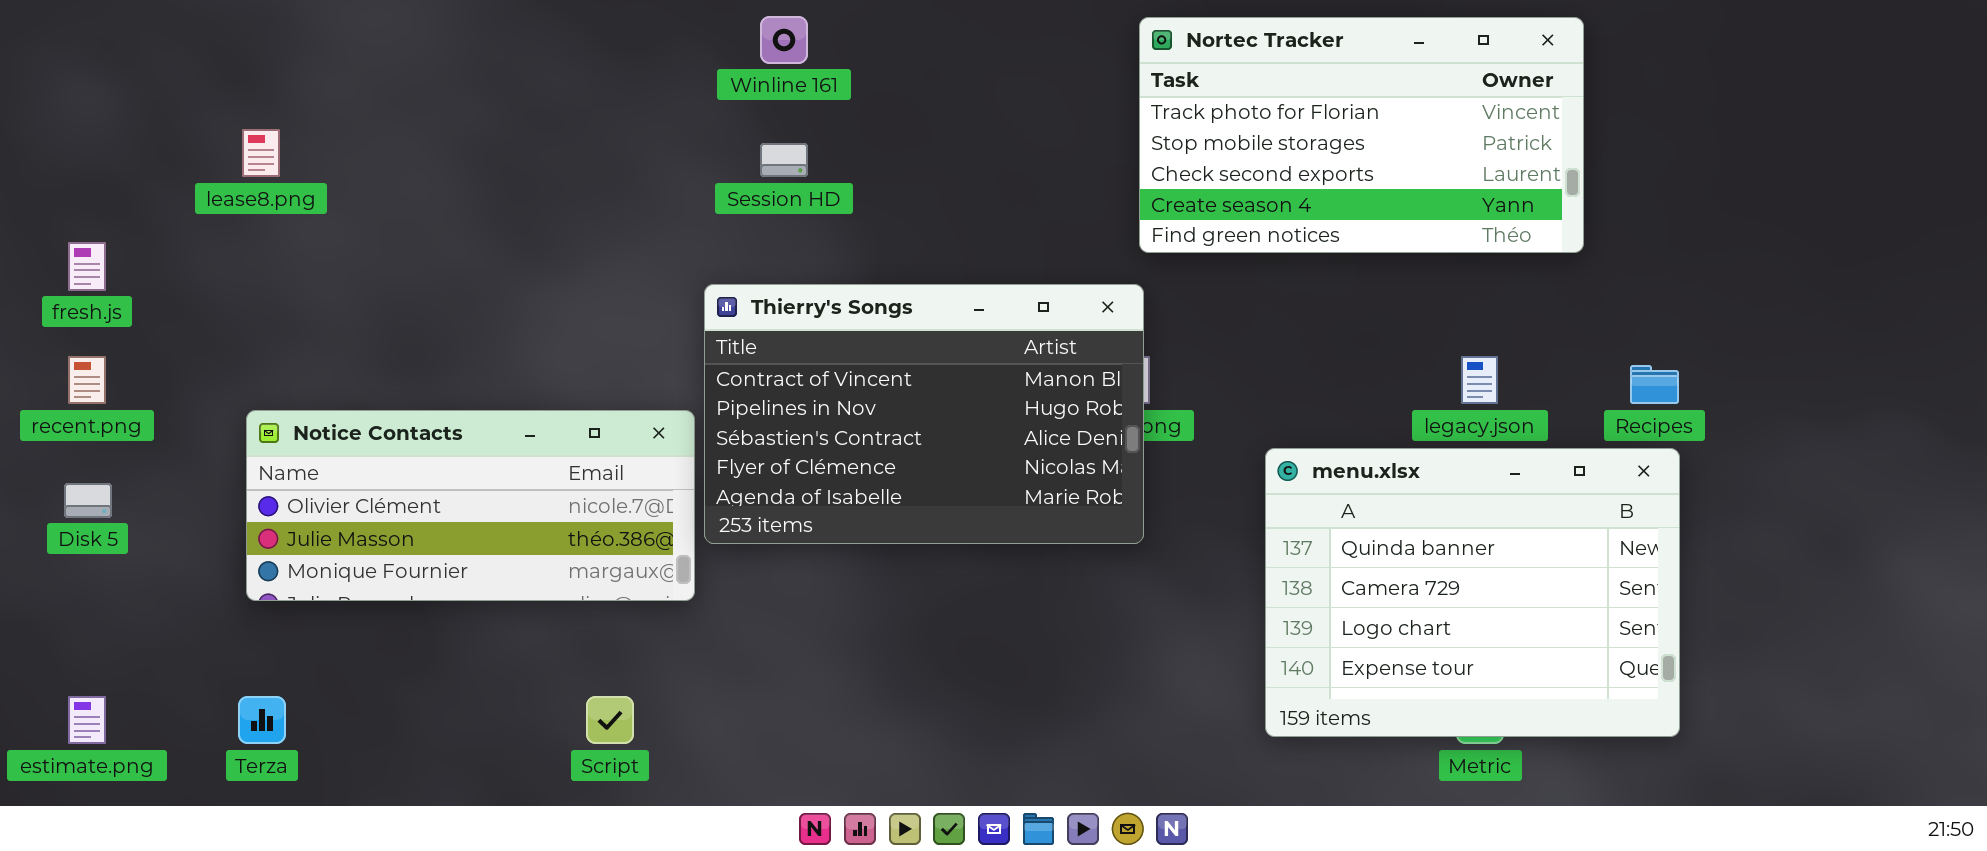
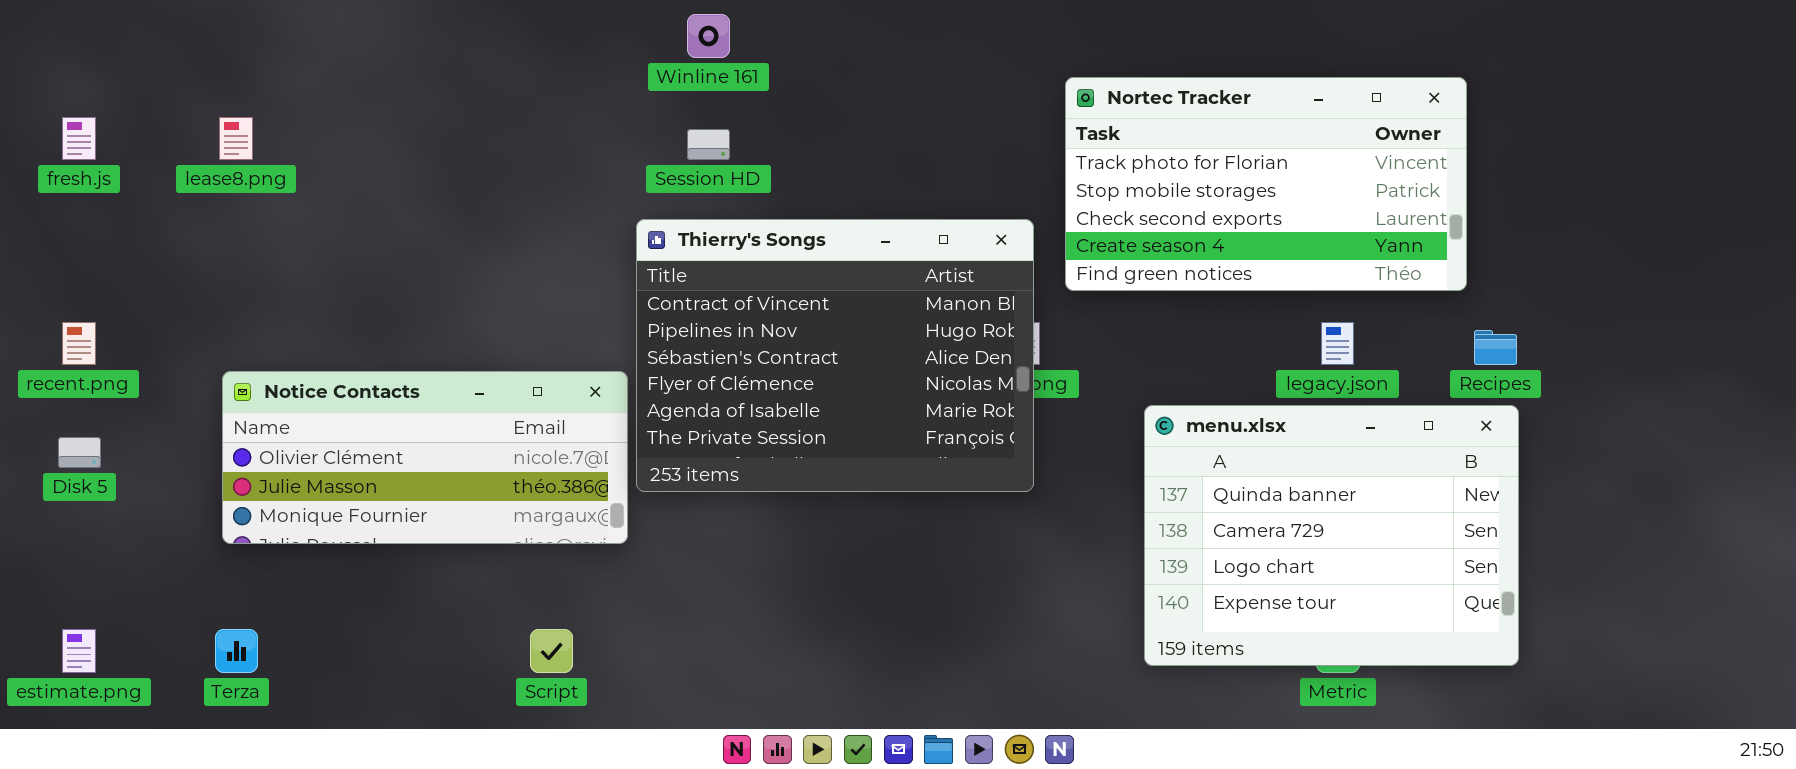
Nortec Tracker: [1139,17,1584,253] -> [1065,77,1467,291], moved
fresh.js: [68,242,106,291] -> [62,117,96,160], moved
Thierry's Songs: [704,284,1144,544] -> [636,219,1034,492], resized

